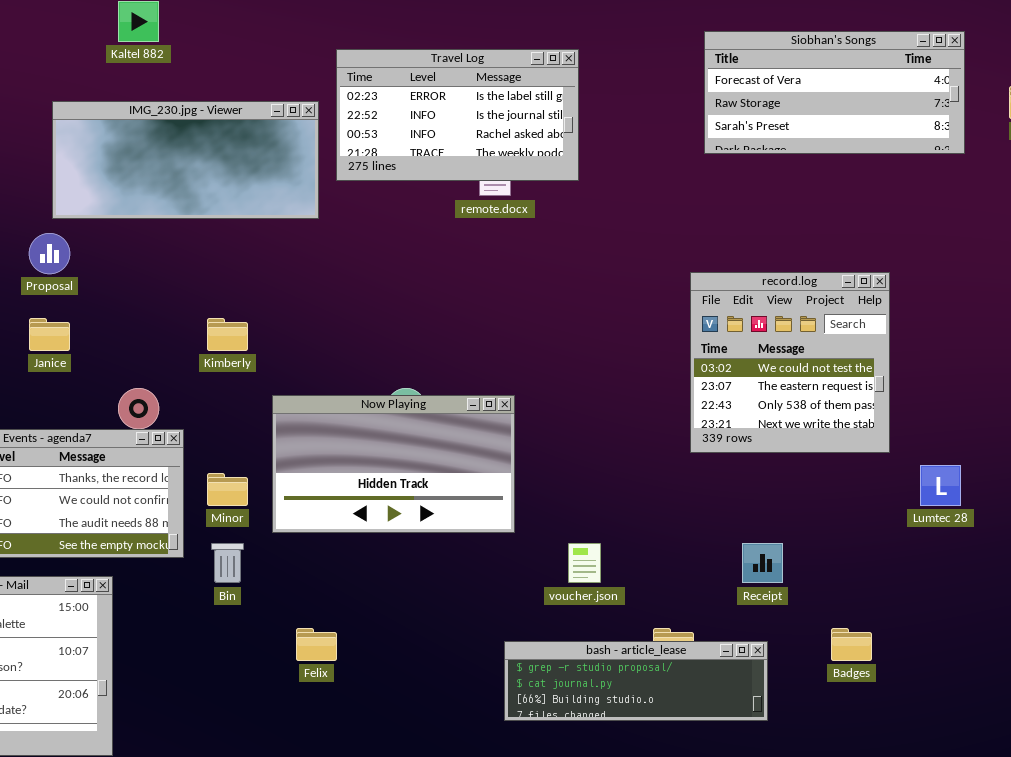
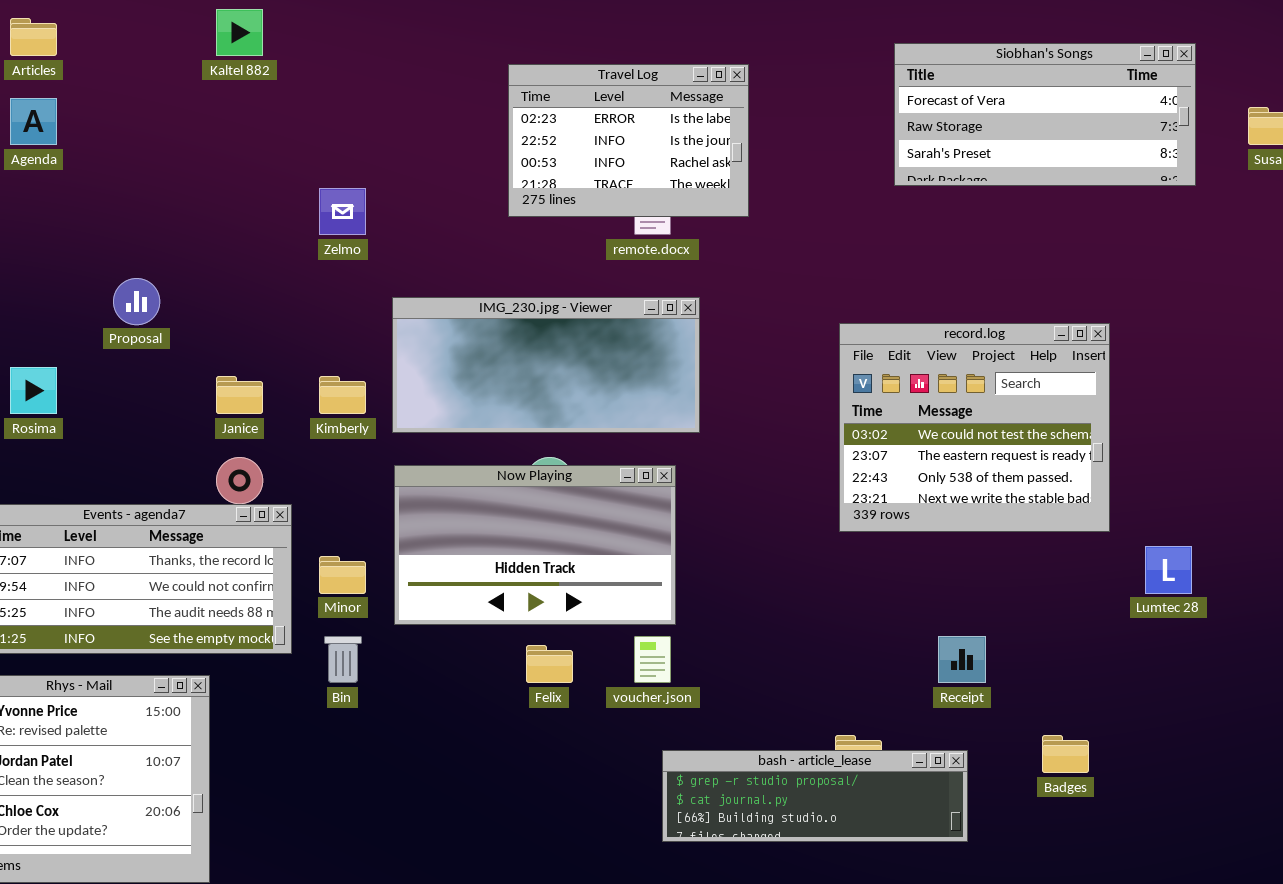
Travel Log: [336,49,579,181] -> [508,64,749,217], resized
IMG_230.jpg - Viewer: [52,101,319,219] -> [392,297,700,433], moved
record.log: [690,272,890,453] -> [839,323,1110,532], resized
Janice: [29,318,70,351] -> [216,376,263,414], moved
voucher.json: [568,543,601,583] -> [634,636,671,683], moved
Felix: [296,628,337,661] -> [526,645,573,683], moved

